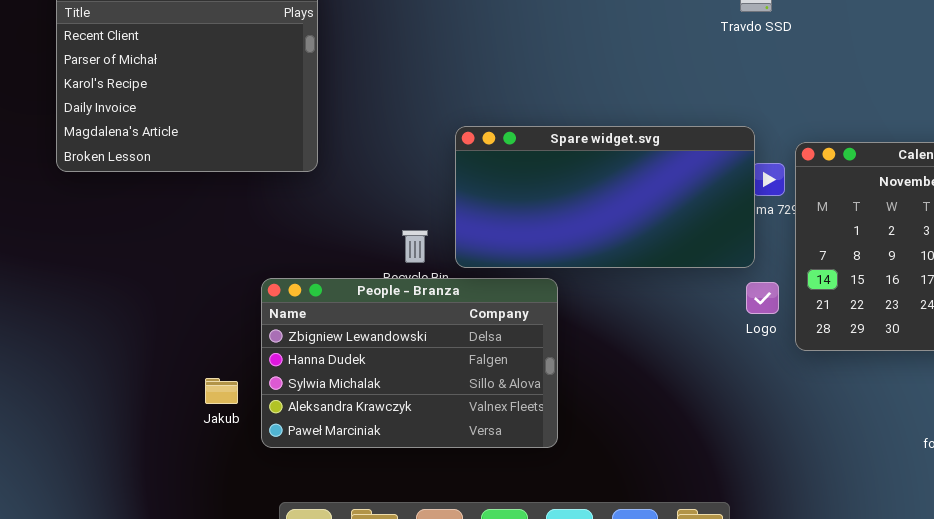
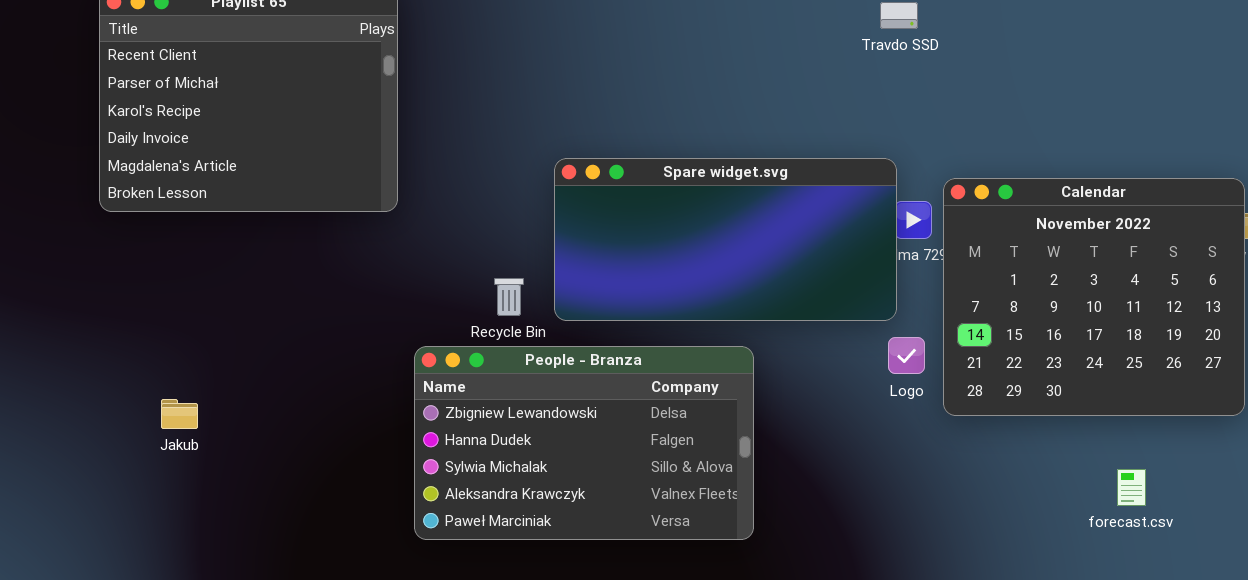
People - Branza: [261,278,558,448] -> [414,346,754,540], moved
Jakub: [205,378,238,404] -> [161,399,198,429], moved

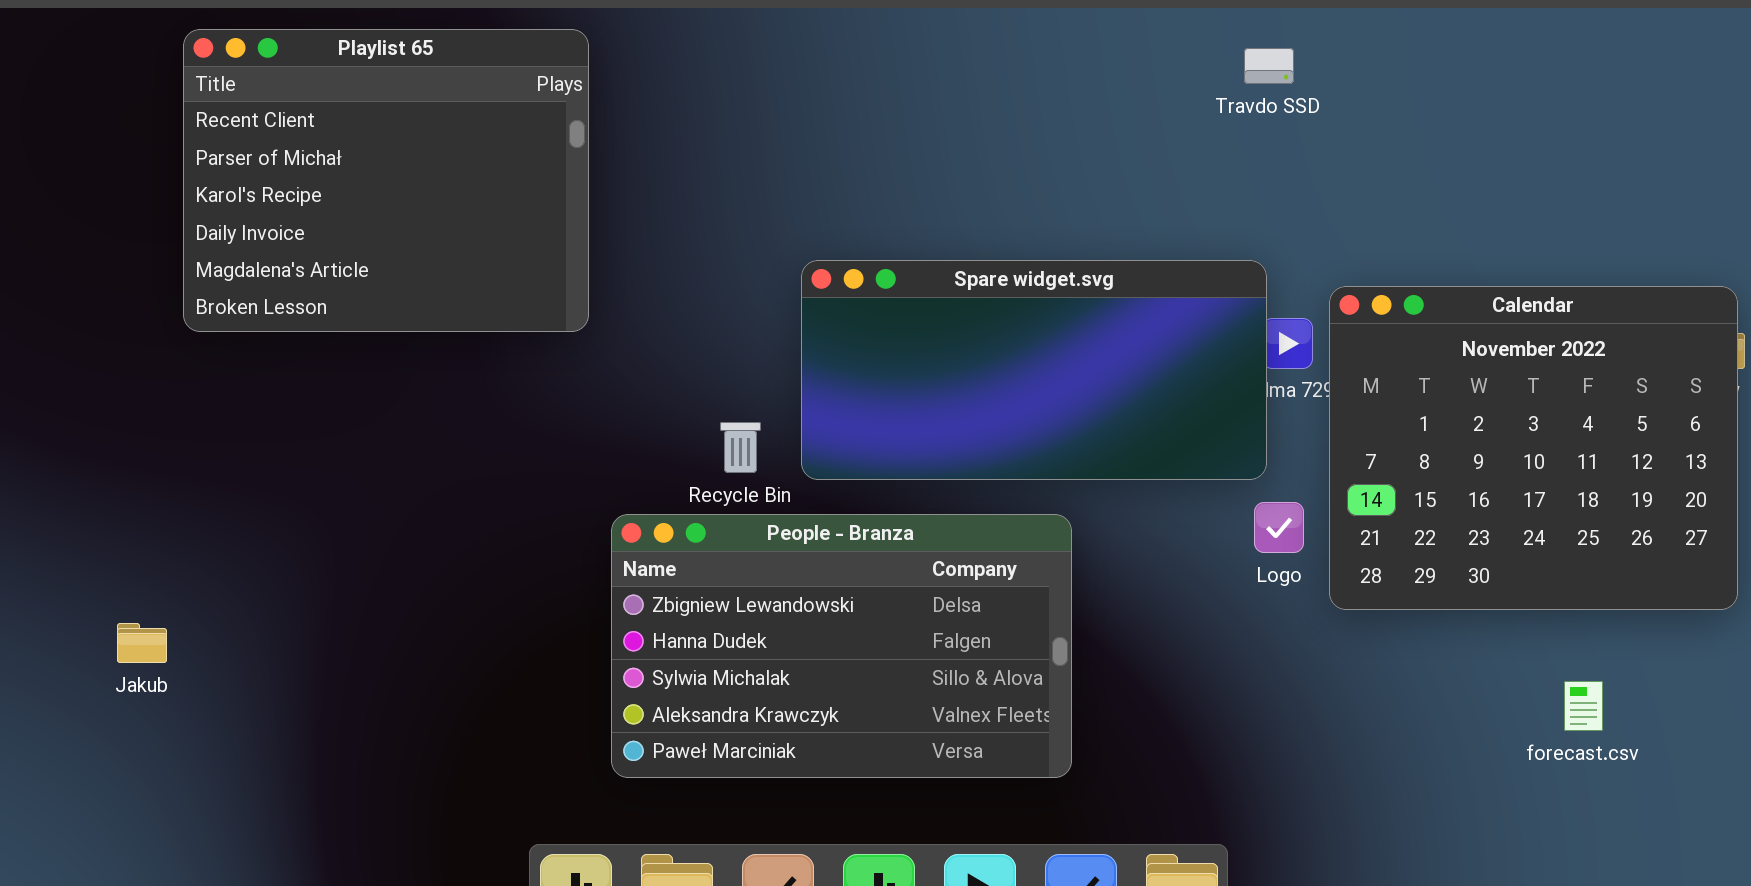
Jakub: [161,399,198,429] -> [117,623,167,663], moved

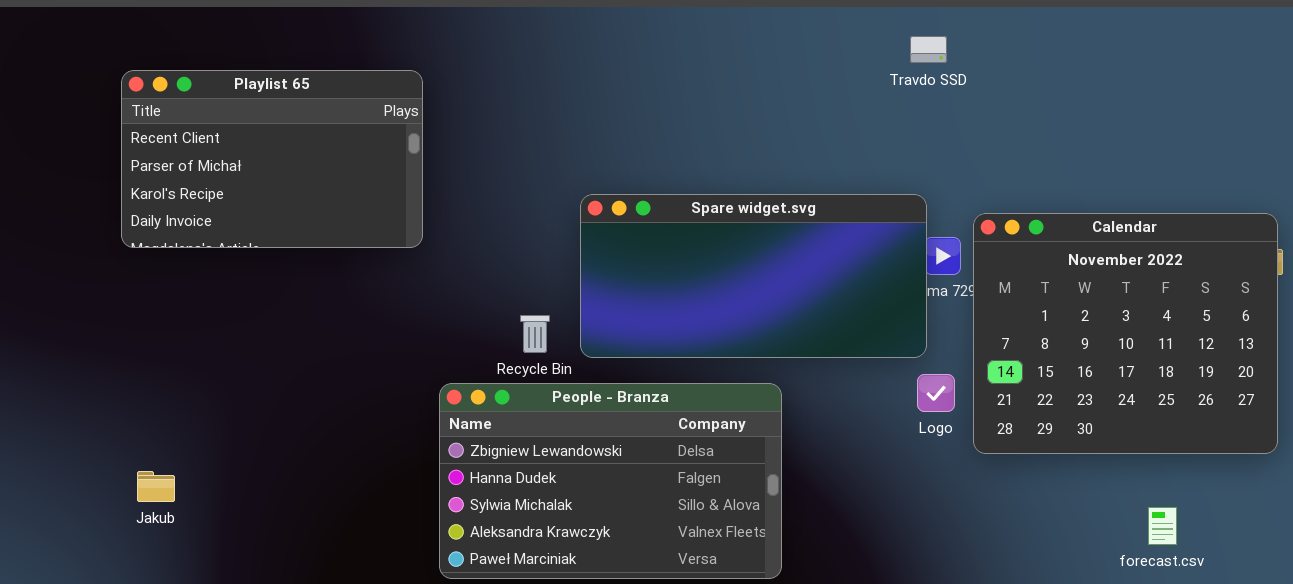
Playlist 65: [183,29,589,332] -> [121,70,423,248], resized
Jakub: [117,623,167,663] -> [137,471,175,502], moved

